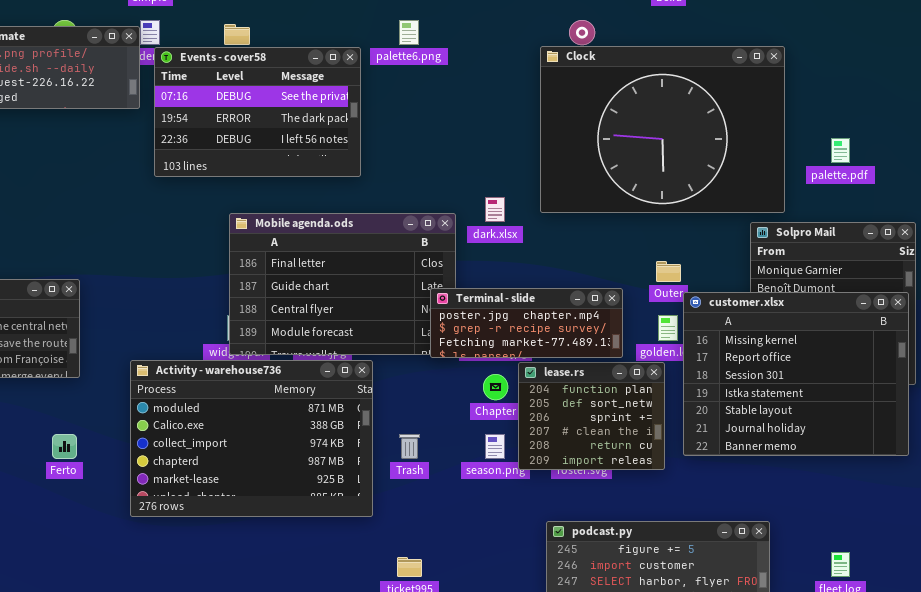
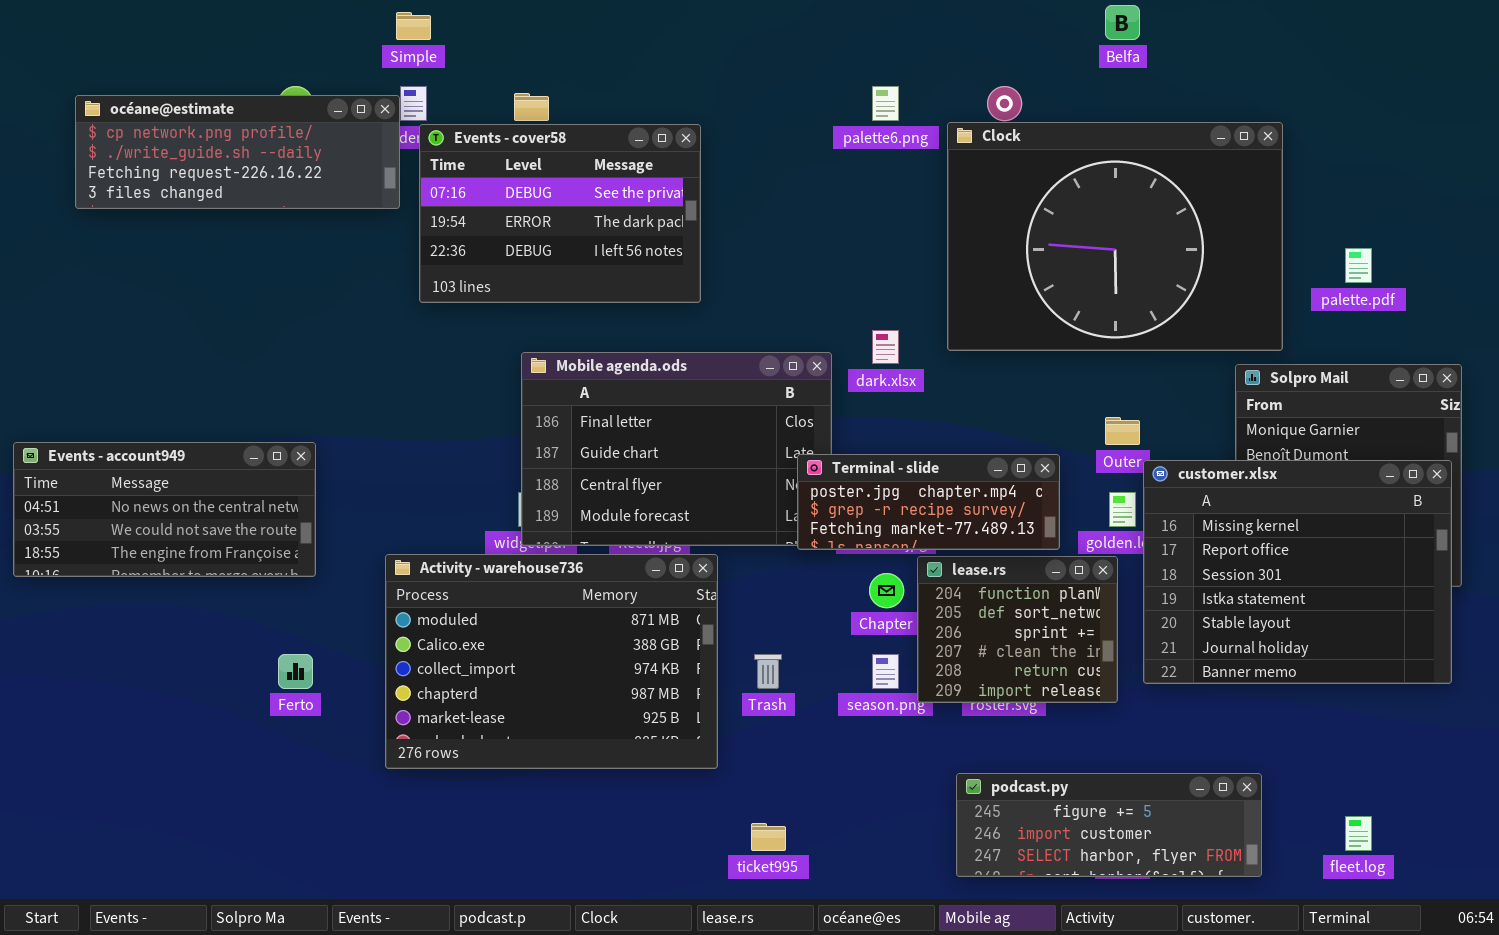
palette6.png: [399,20,419,45] -> [872,86,899,121], moved

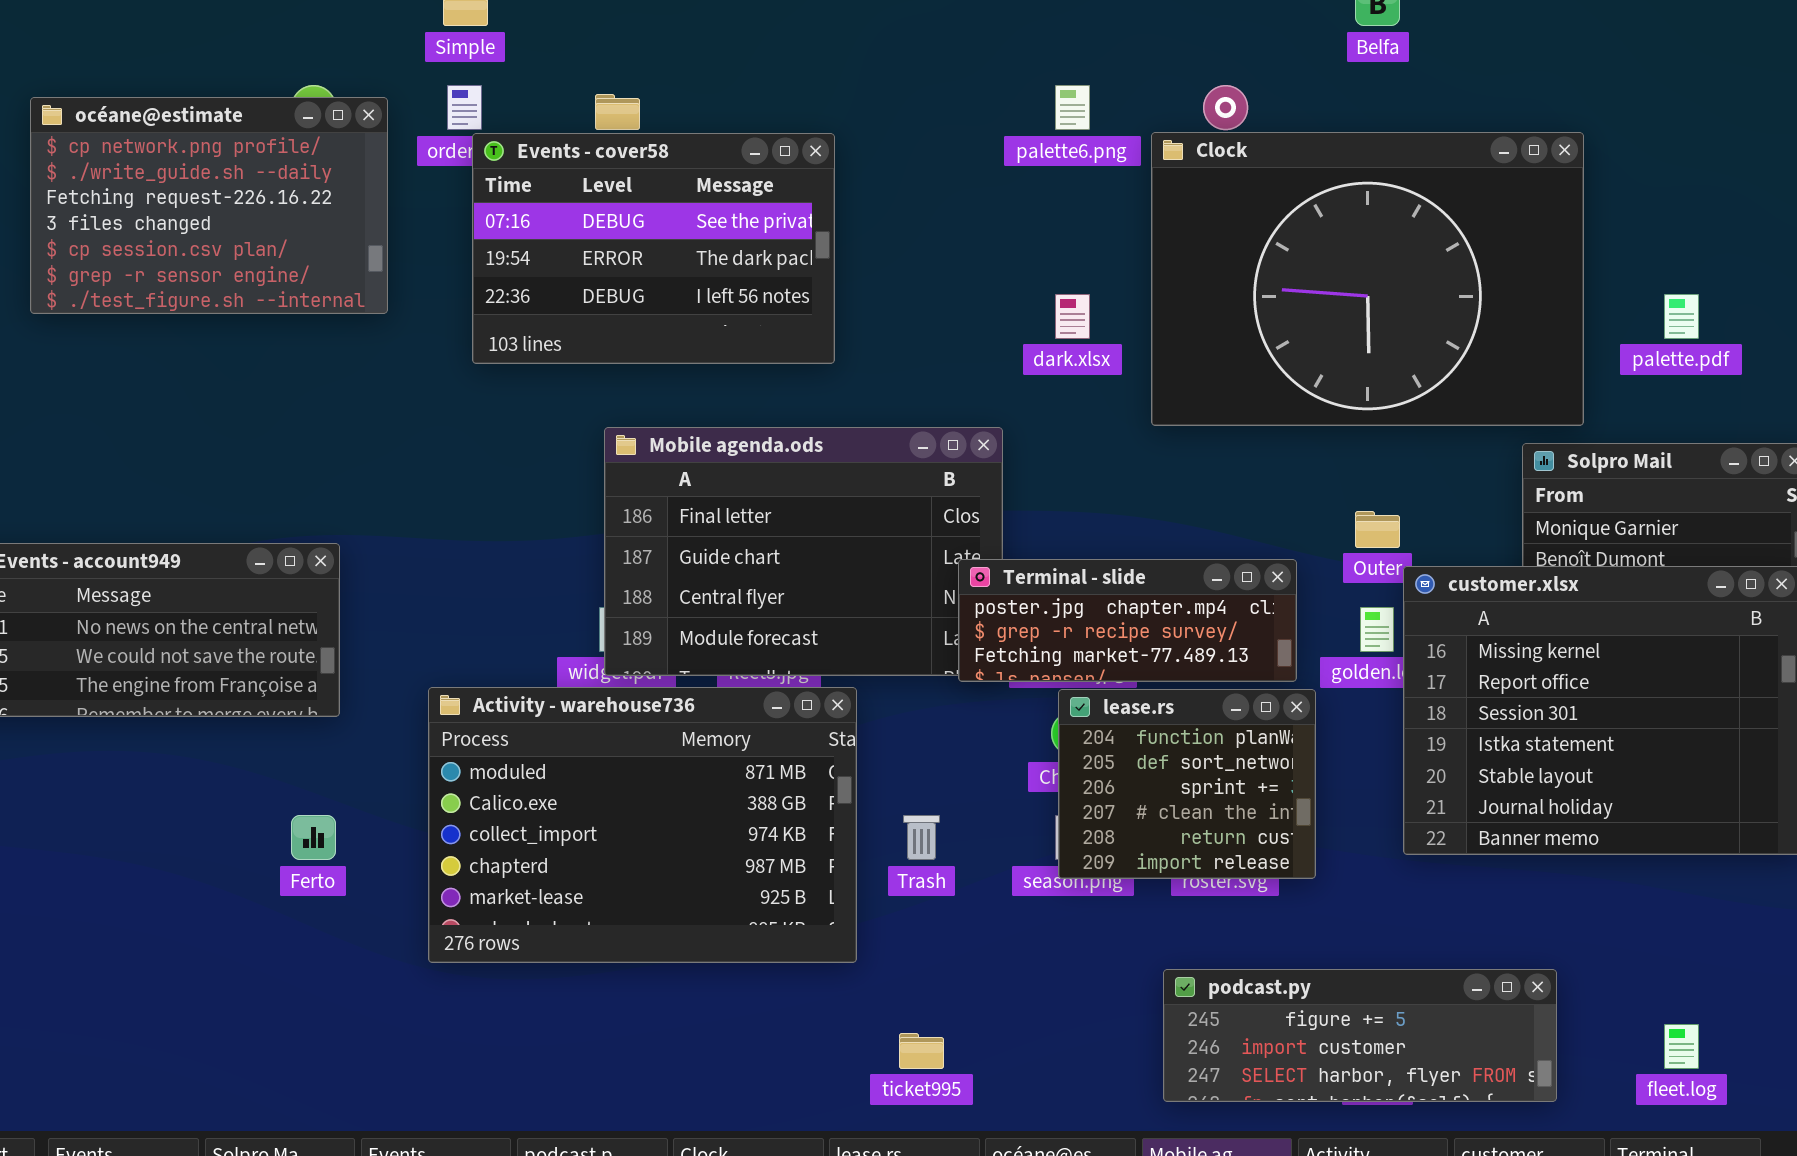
océane@estimate: [75,95,400,209] -> [30,97,388,314], resized
dark.xlsx: [872,330,899,364] -> [1055,294,1090,339], moved
lease.rs: [917,556,1118,703] -> [1058,689,1316,879], moved

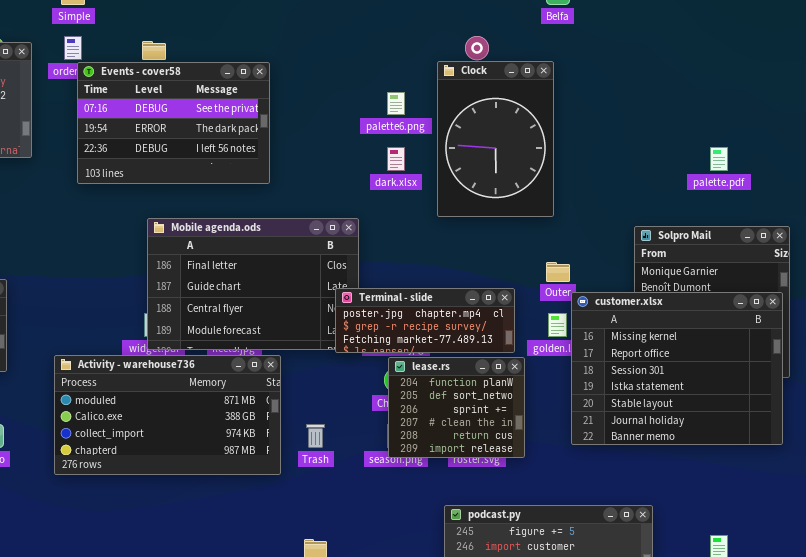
palette6.png: [1055,85,1090,130] -> [387,92,405,115], moved
Clock: [1151,132,1584,426] -> [437,61,554,217], resized
Activity - warehouse736: [428,687,857,963] -> [54,355,281,475], resized

